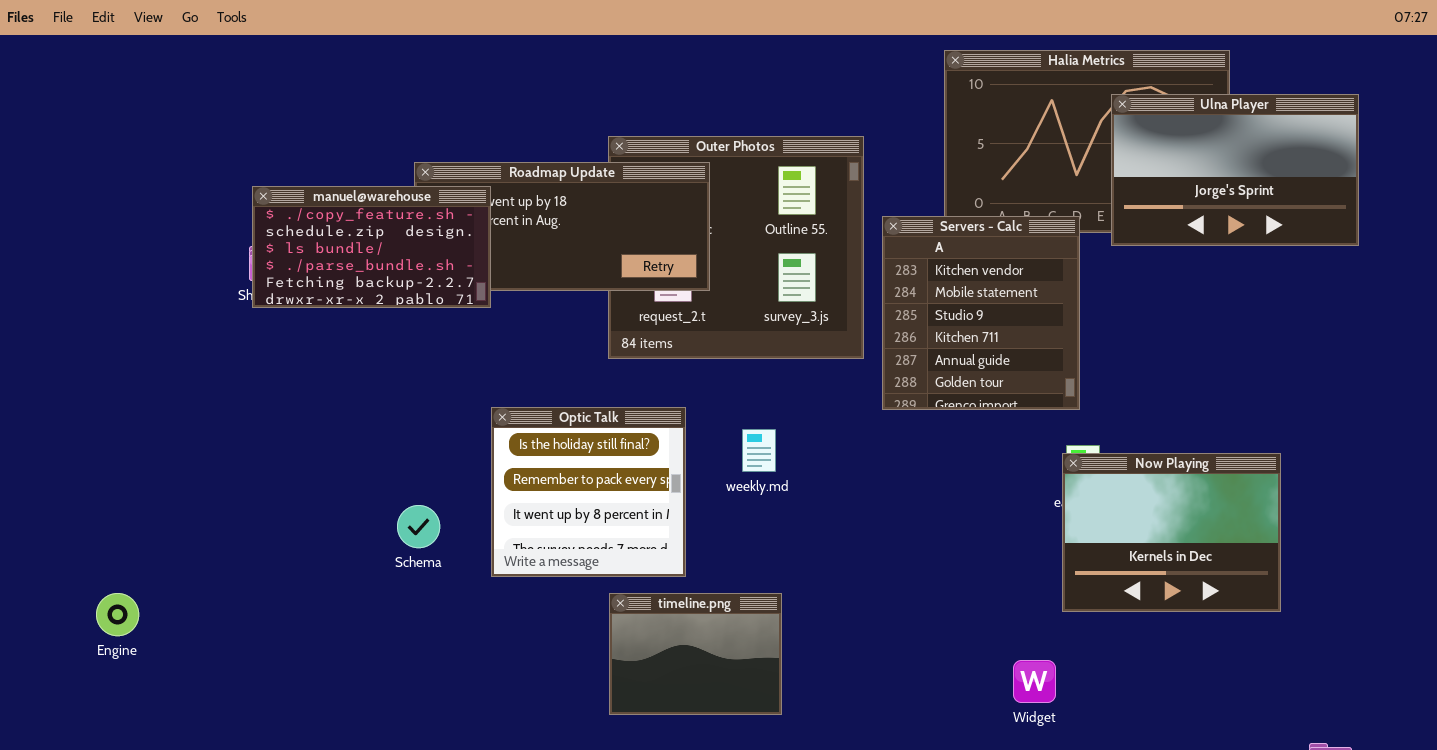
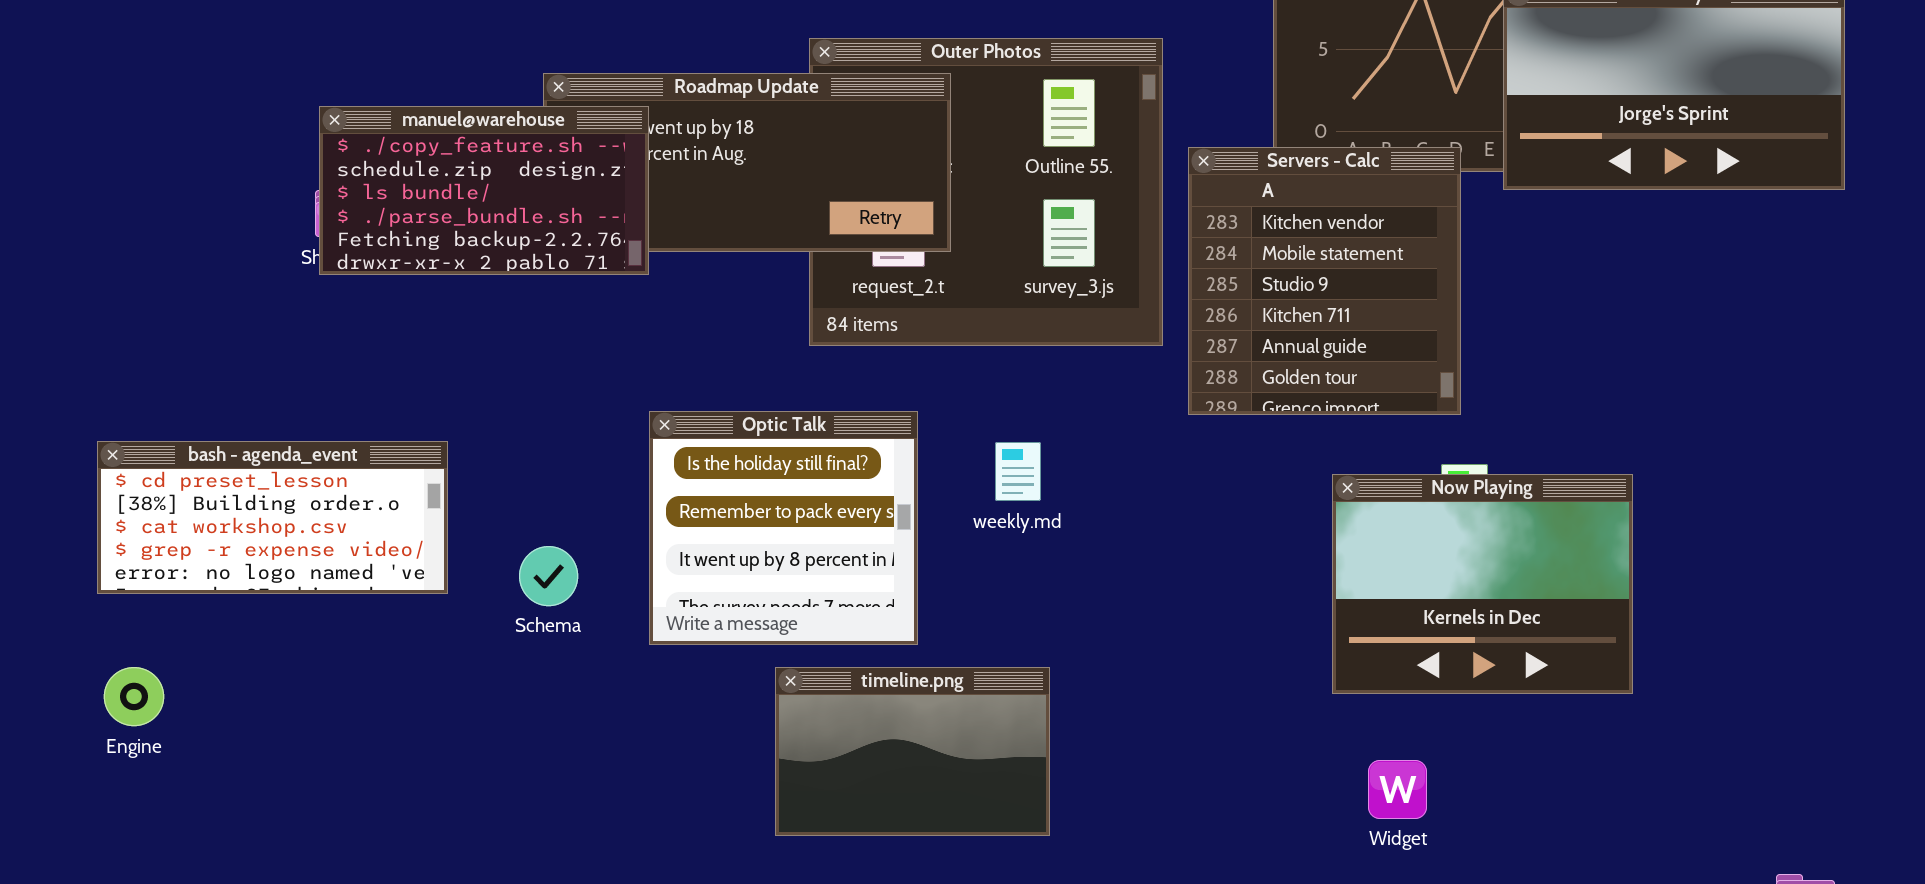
bash - agenda_event: none -> [97,441,448,594], opened
Now Playing: [1062,453,1281,612] -> [1332,474,1633,694], moved
timeline.png: [609,593,782,715] -> [775,667,1050,836], resized

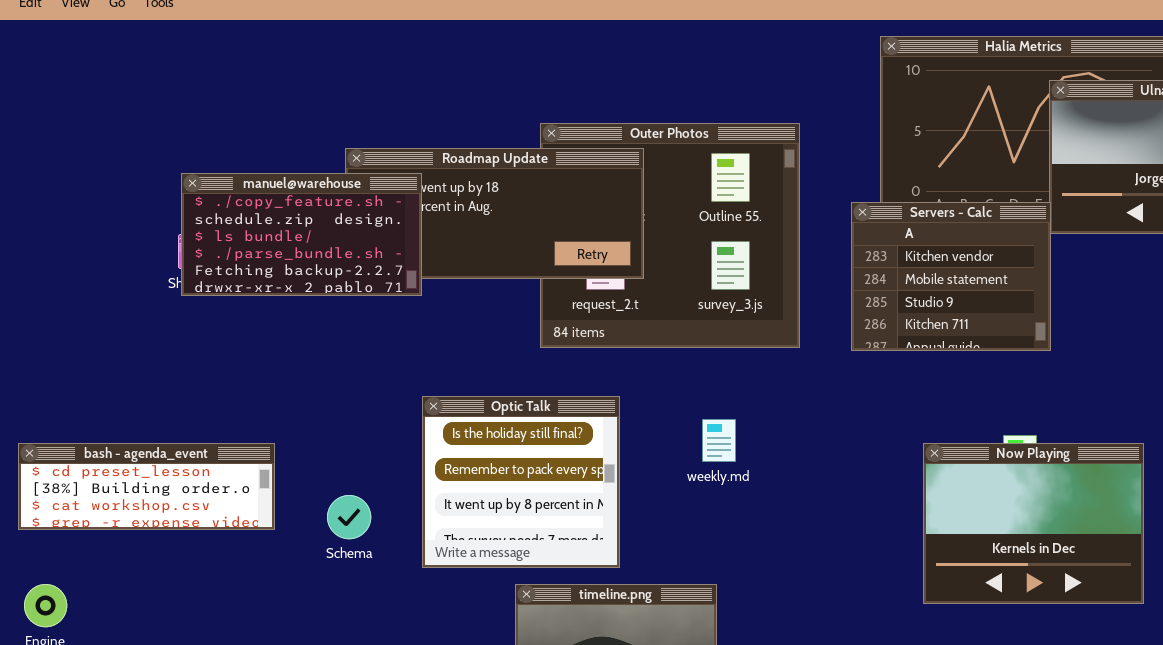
Servers - Calc: [1188,147,1461,415] -> [851,202,1051,351], moved, resized
bash - agenda_event: [97,441,448,594] -> [18,443,275,530], resized
weekly.md: [995,442,1041,501] -> [702,419,736,462], moved

